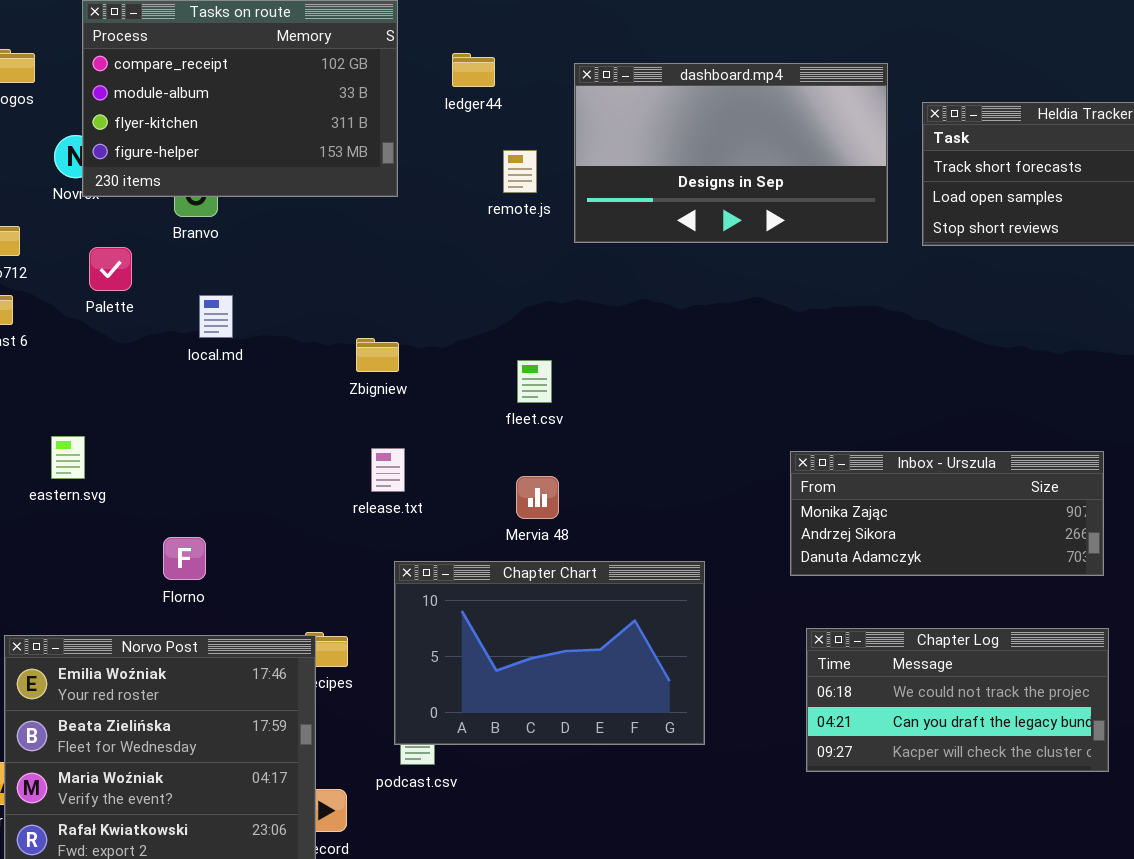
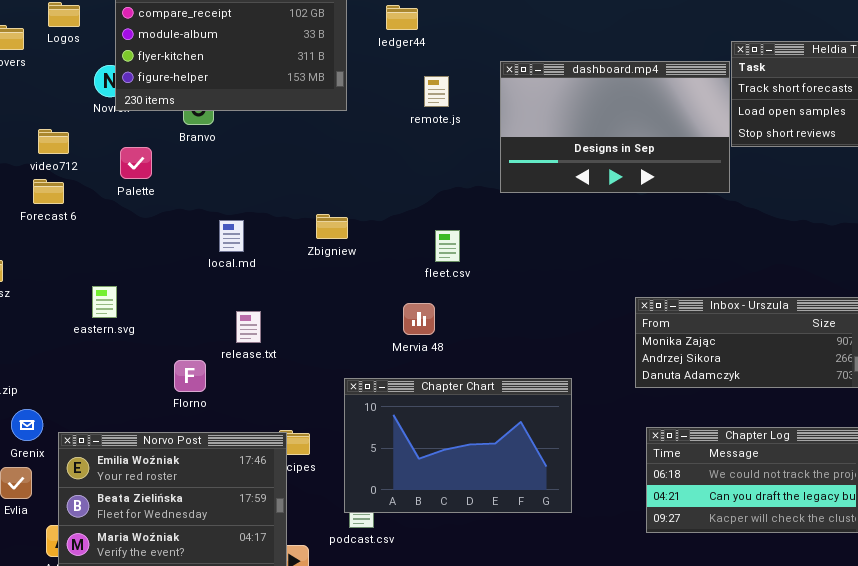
dashboard.mp4: [574,63,888,243] -> [500,61,730,193], moved
local.md: [199,295,233,338] -> [219,220,244,252], moved
release.txt: [371,448,405,492] -> [236,311,261,343], moved
Mervia 48: [516,476,559,519] -> [403,303,435,335], moved

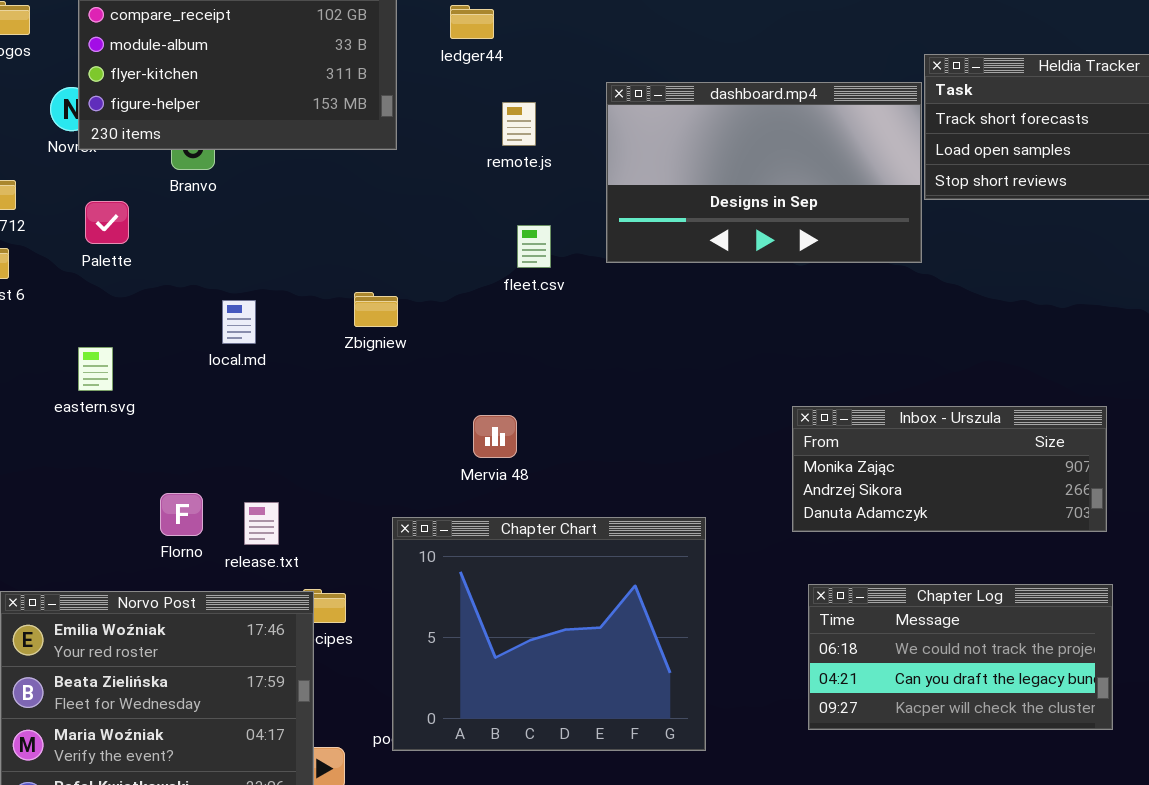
fleet.csv: [435,230,460,262] -> [517,225,551,268], moved
eastern.svg: [92,286,117,318] -> [78,347,113,391], moved
release.txt: [236,311,261,343] -> [244,502,279,545], moved
Chapter Chart: [344,378,572,513] -> [392,517,706,751], resized

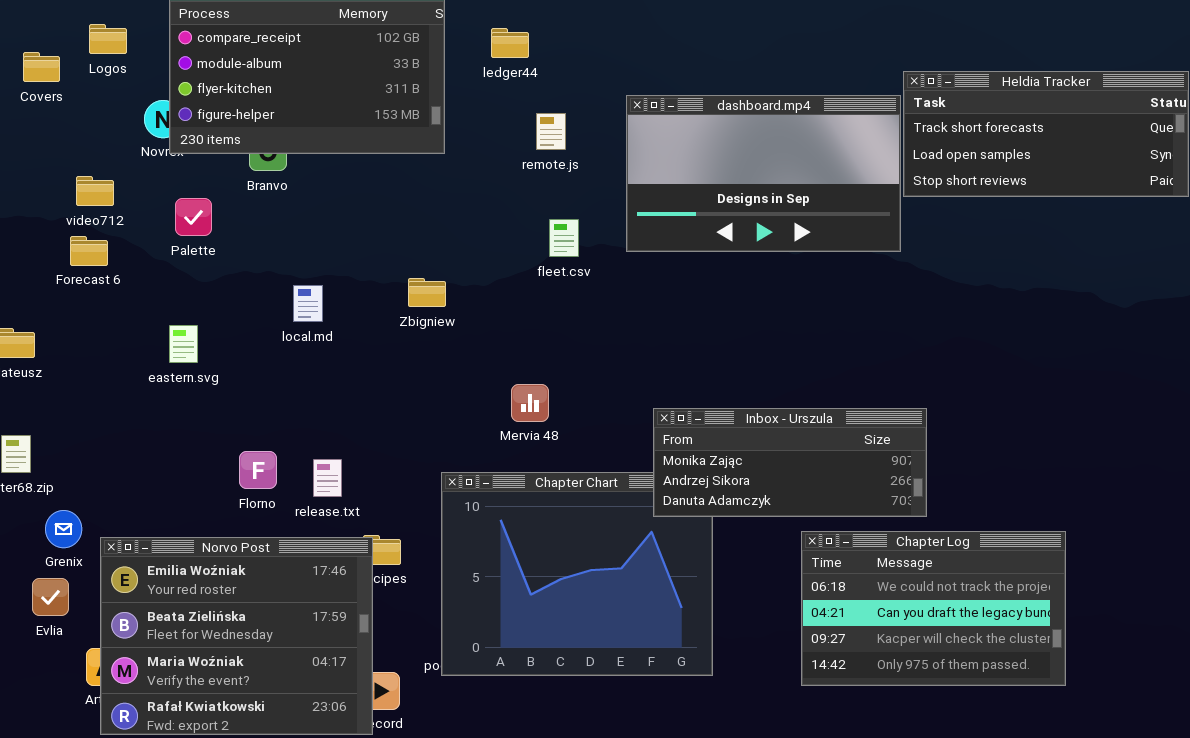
Inbox - Urszula: [792,406,1107,532] -> [653,408,927,517], moved
Chapter Log: [808,584,1113,730] -> [801,531,1066,686], resized

